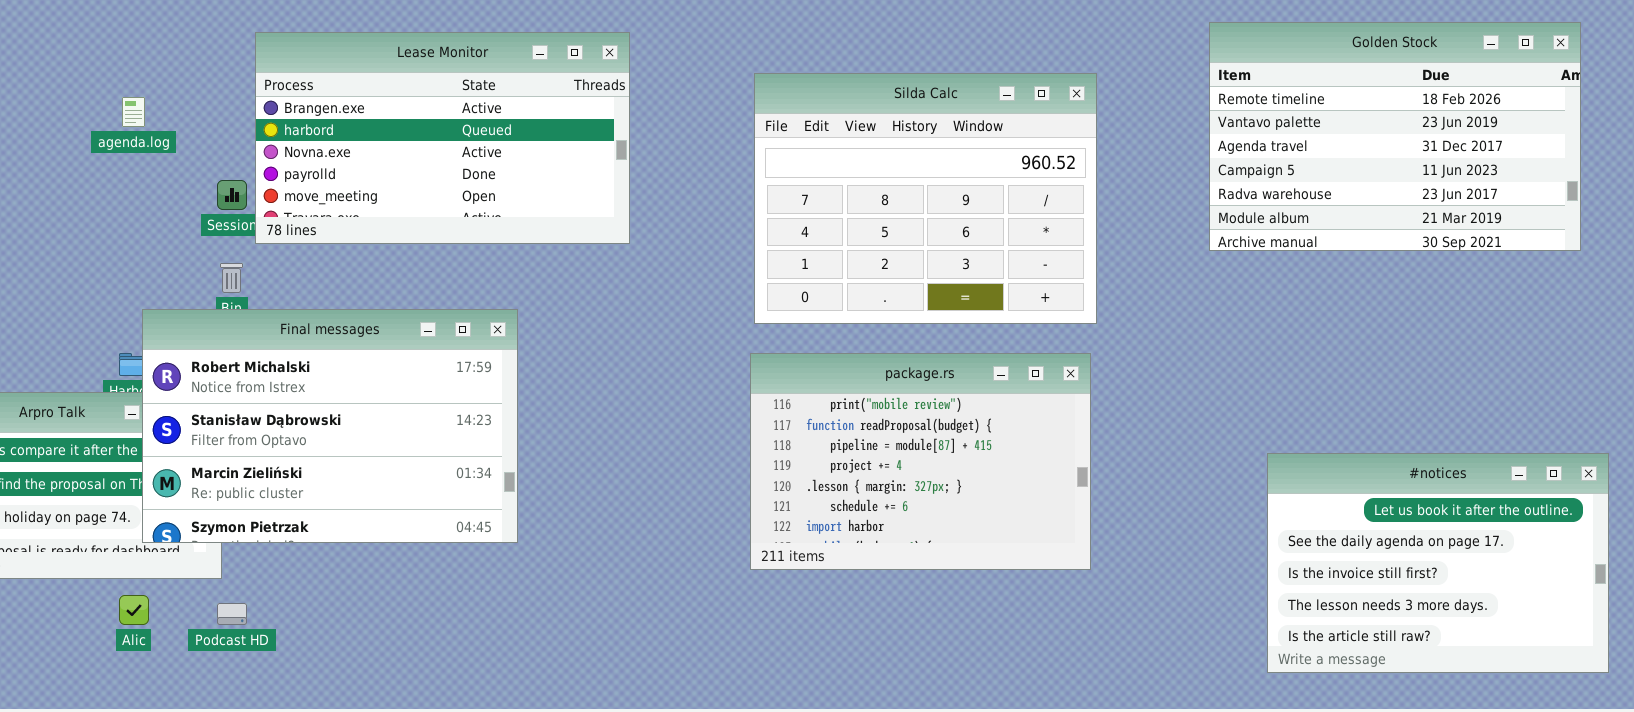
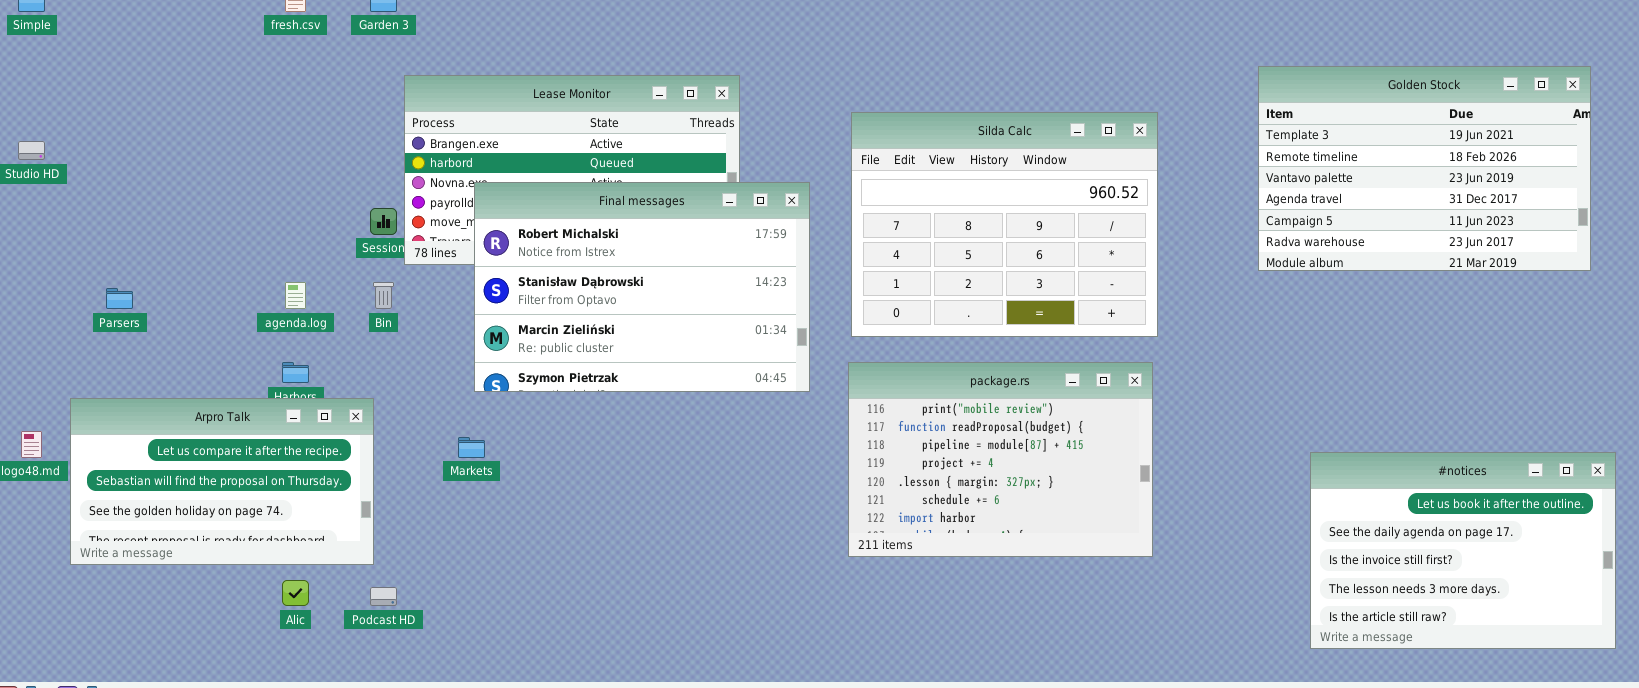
Golden Stock: [1209,22,1581,251] -> [1258,66,1591,271], scrolled up 1 row
agenda.log: [122,97,145,127] -> [285,282,306,309], moved
Final messages: [142,309,518,543] -> [474,182,810,392], moved

